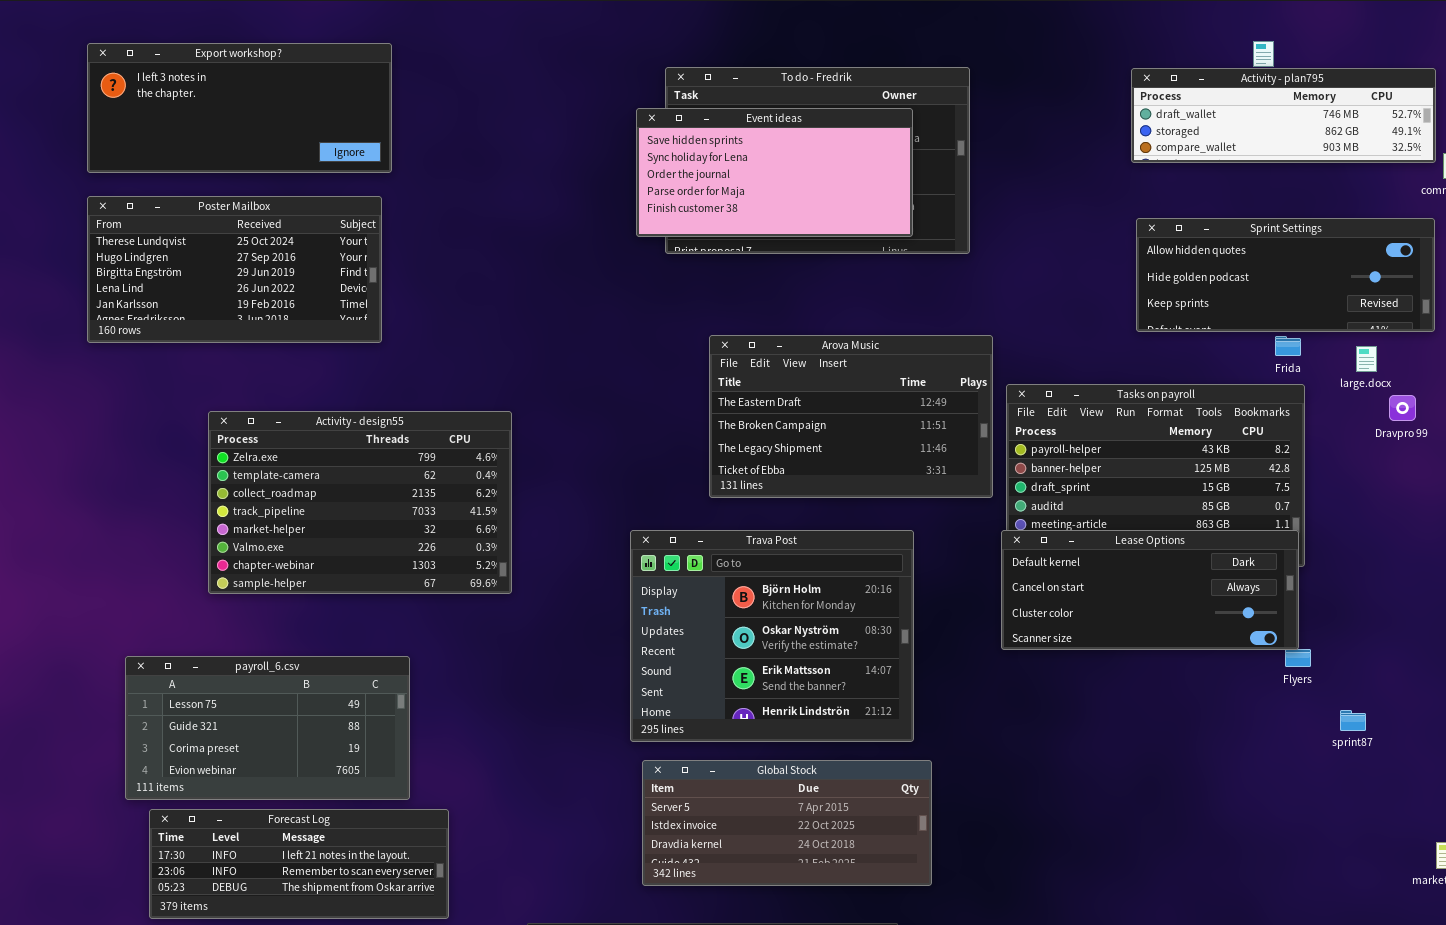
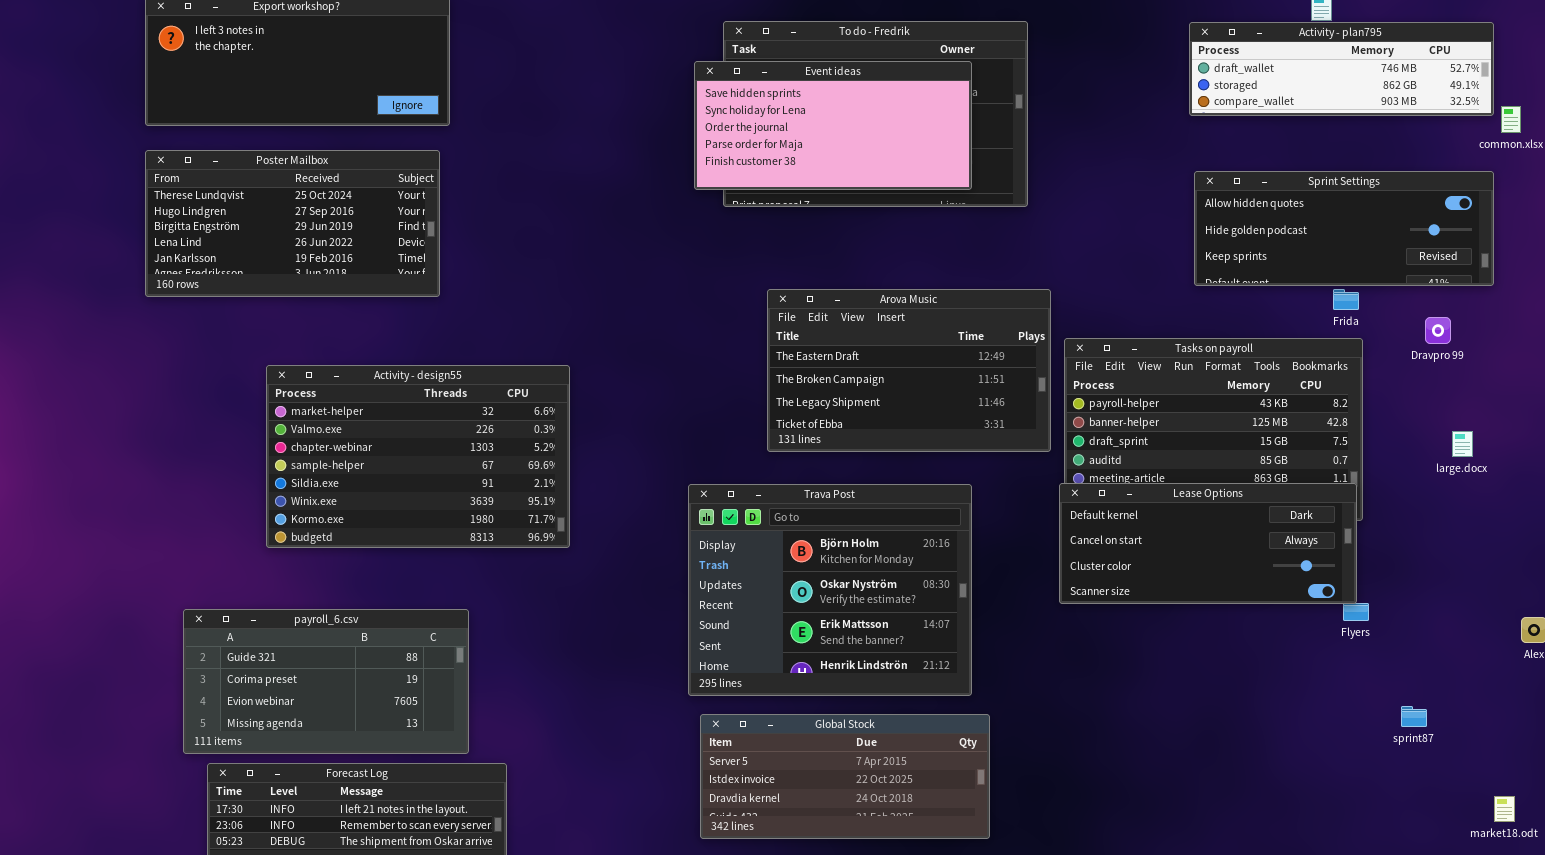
large.docx: [1356,346,1377,372] -> [1452,431,1473,457], moved
Dravpro 99: [1389,395,1416,421] -> [1425,317,1451,344], moved
Activity - design55: [208,411,512,594] -> [266,365,570,548], scrolled down 4 rows
payroll_6.csv: [125,656,410,800] -> [183,609,469,754], scrolled down 1 row
sprint87: [1340,710,1366,731] -> [1401,706,1427,727], moved

